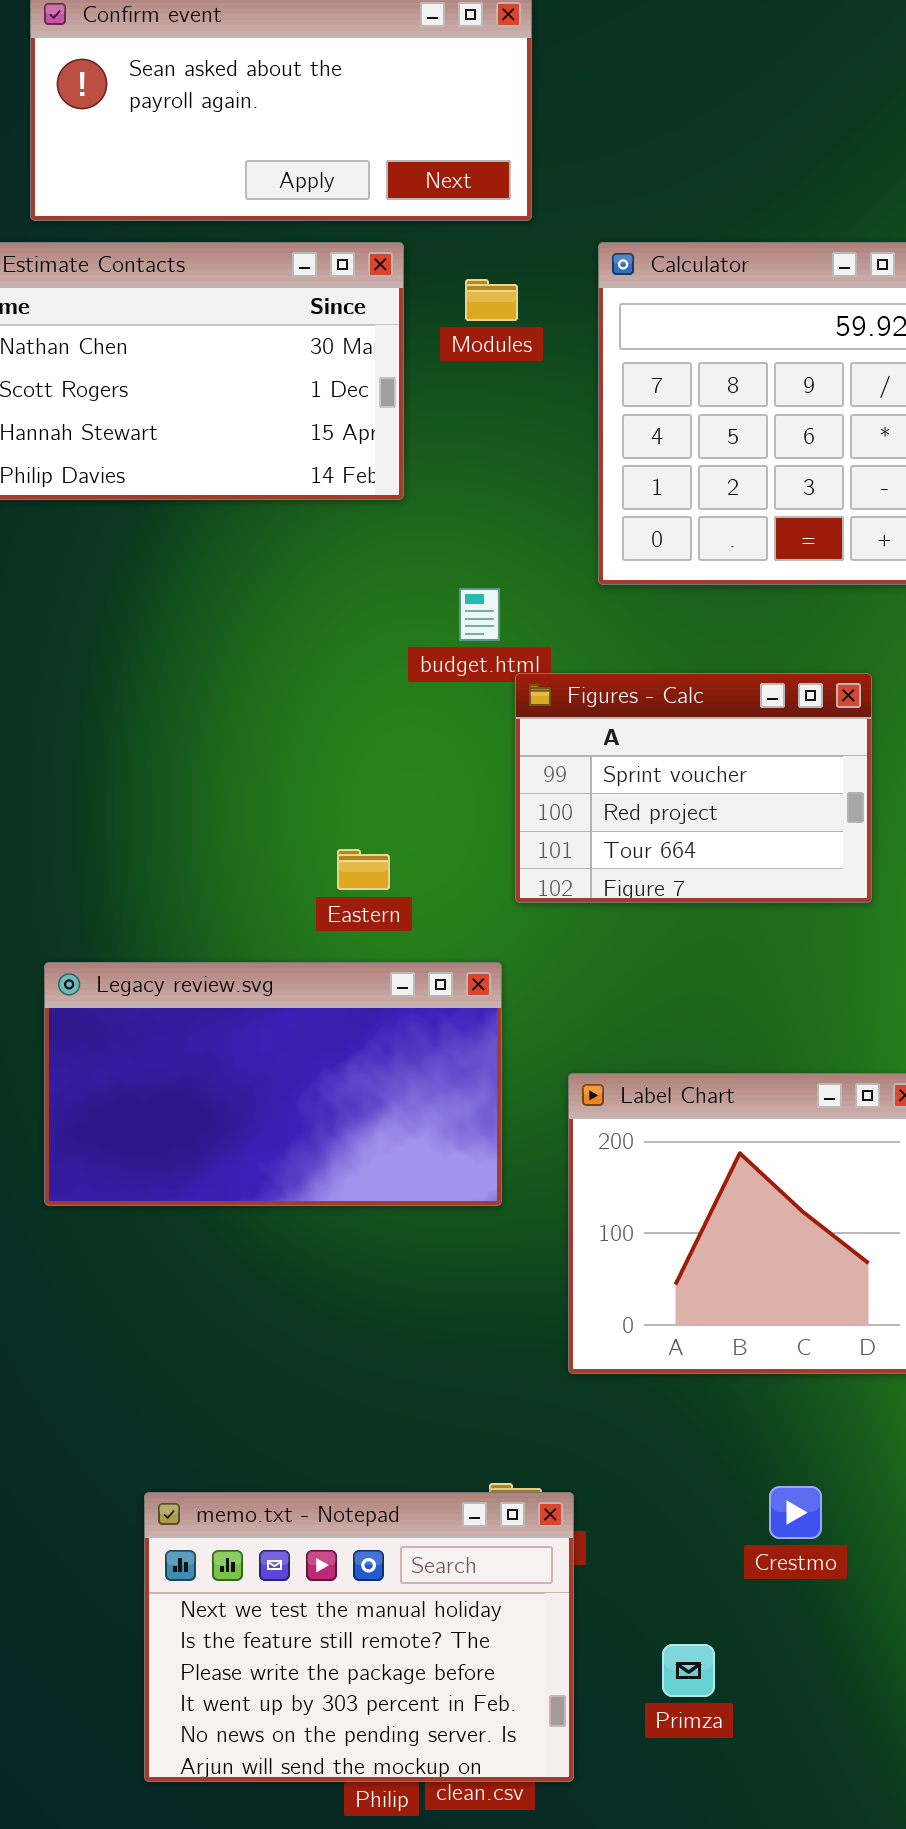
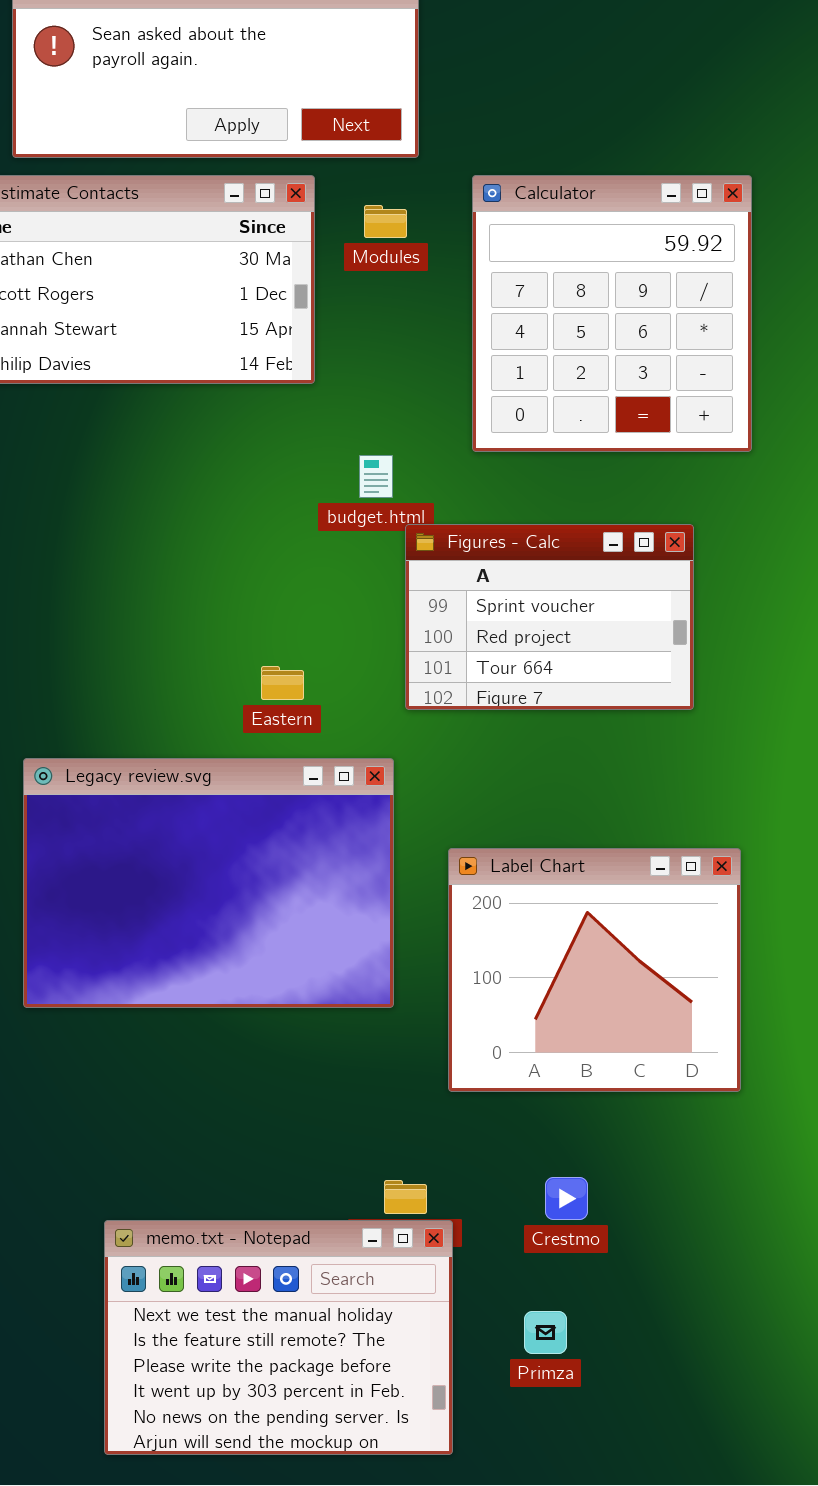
Legacy review.svg: [44,962,502,1206] -> [23,758,394,1008], resized
Crestmo: [769,1486,822,1539] -> [545,1177,588,1220], moved
memo.txt - Notepad: [144,1492,574,1782] -> [104,1220,453,1455], moved

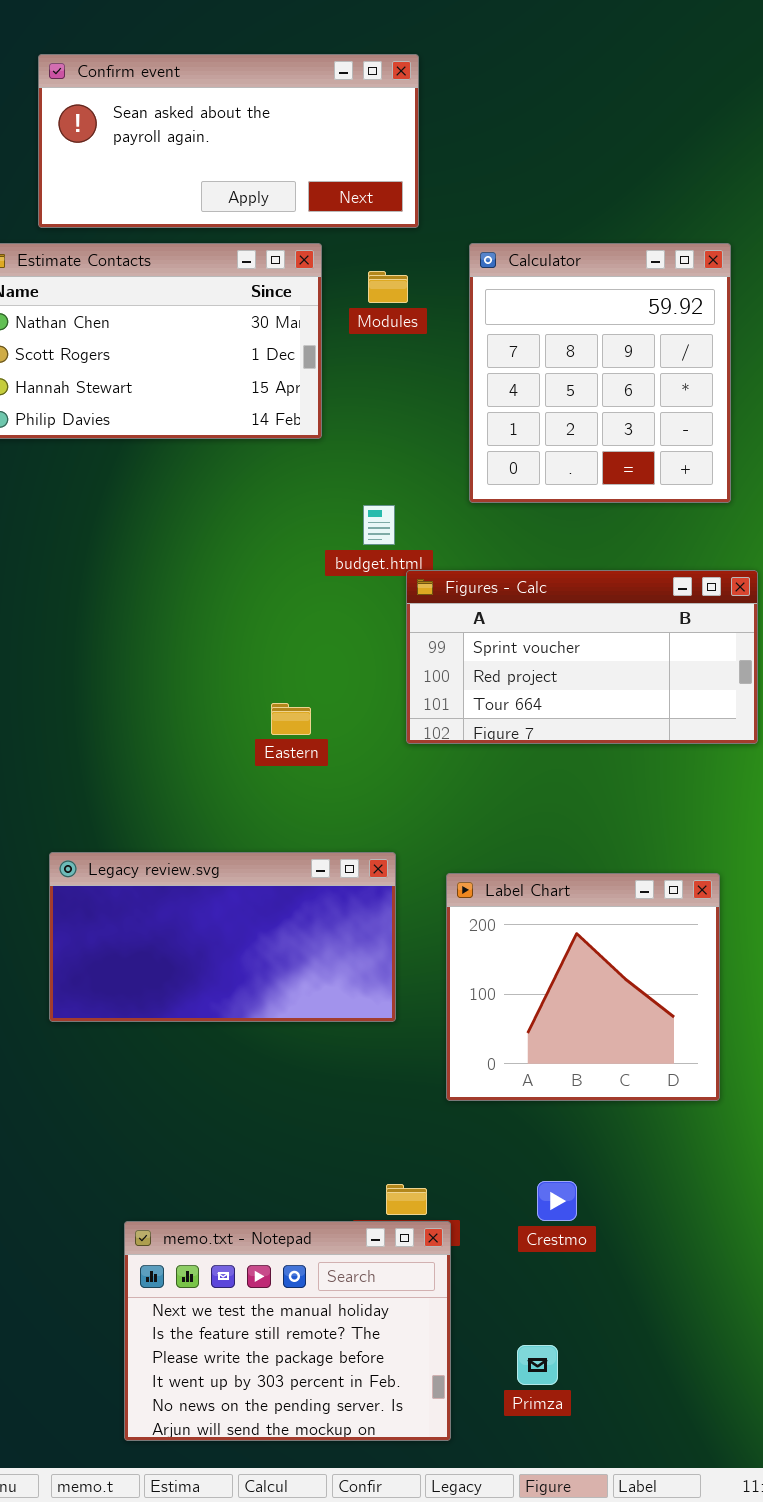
Figures - Calc: [405,524,694,710] -> [406,570,758,744], resized
Legacy review.svg: [23,758,394,1008] -> [49,852,396,1022], resized
Primza: [524,1311,567,1354] -> [517,1345,558,1385], moved

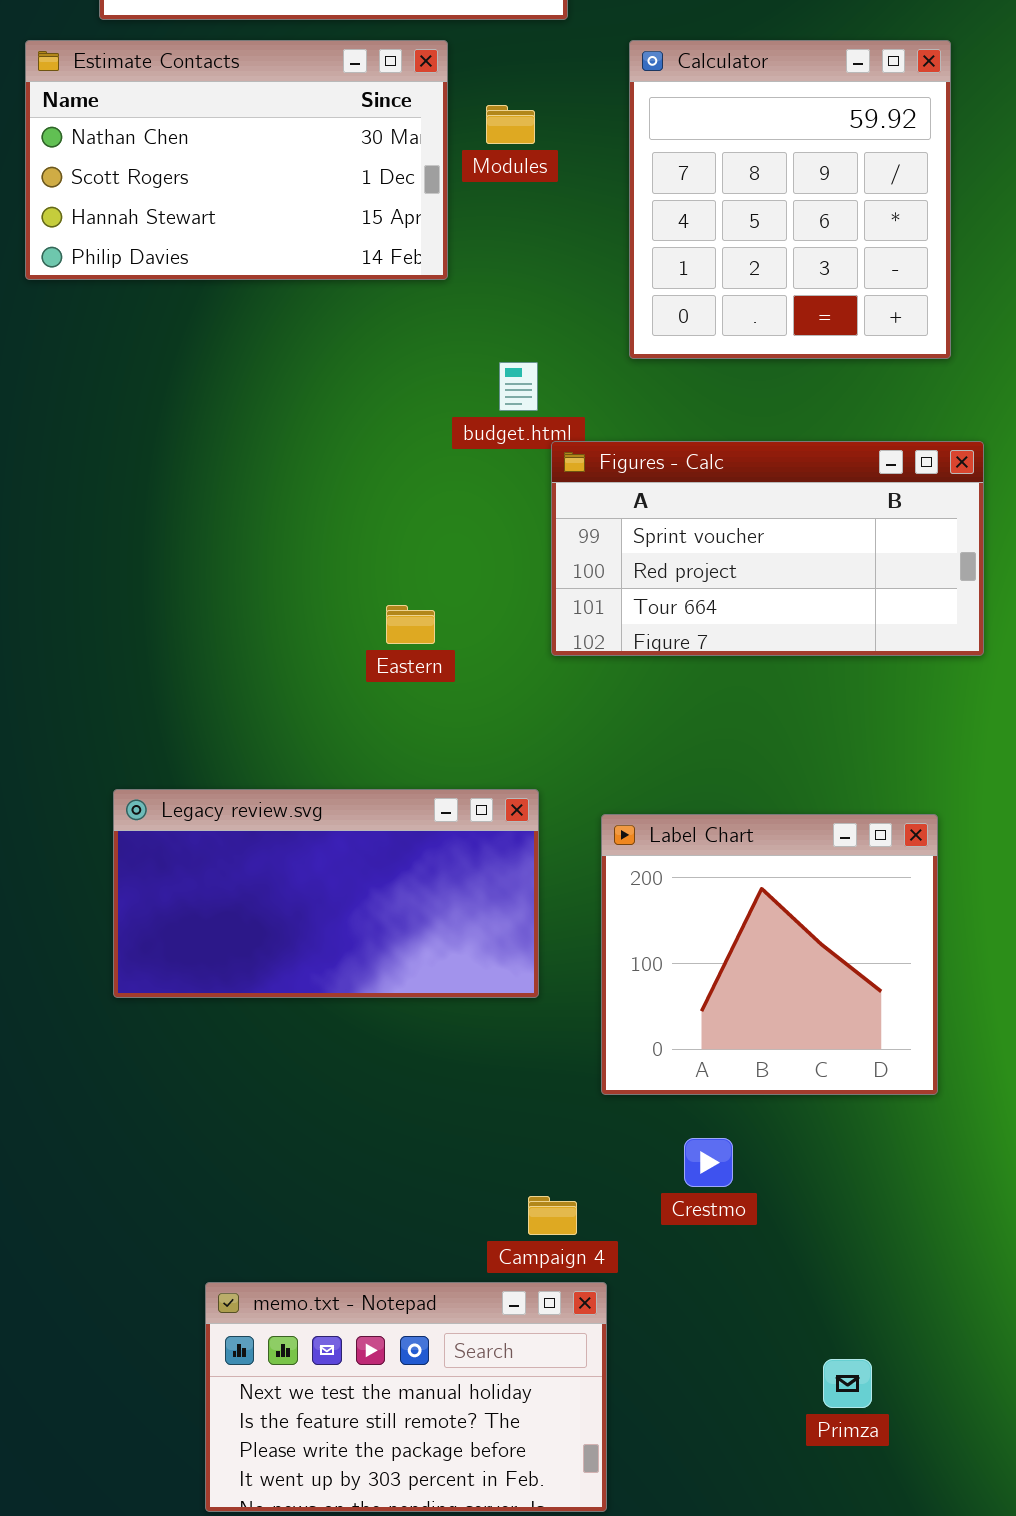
Modules: [368,271,408,303] -> [486,105,535,144], moved
Crestmo: [537,1181,577,1221] -> [684,1138,733,1187], moved
memo.txt - Notepad: [124,1221,451,1441] -> [205,1282,607,1512], resized
Primza: [517,1345,558,1385] -> [823,1359,872,1408], moved

